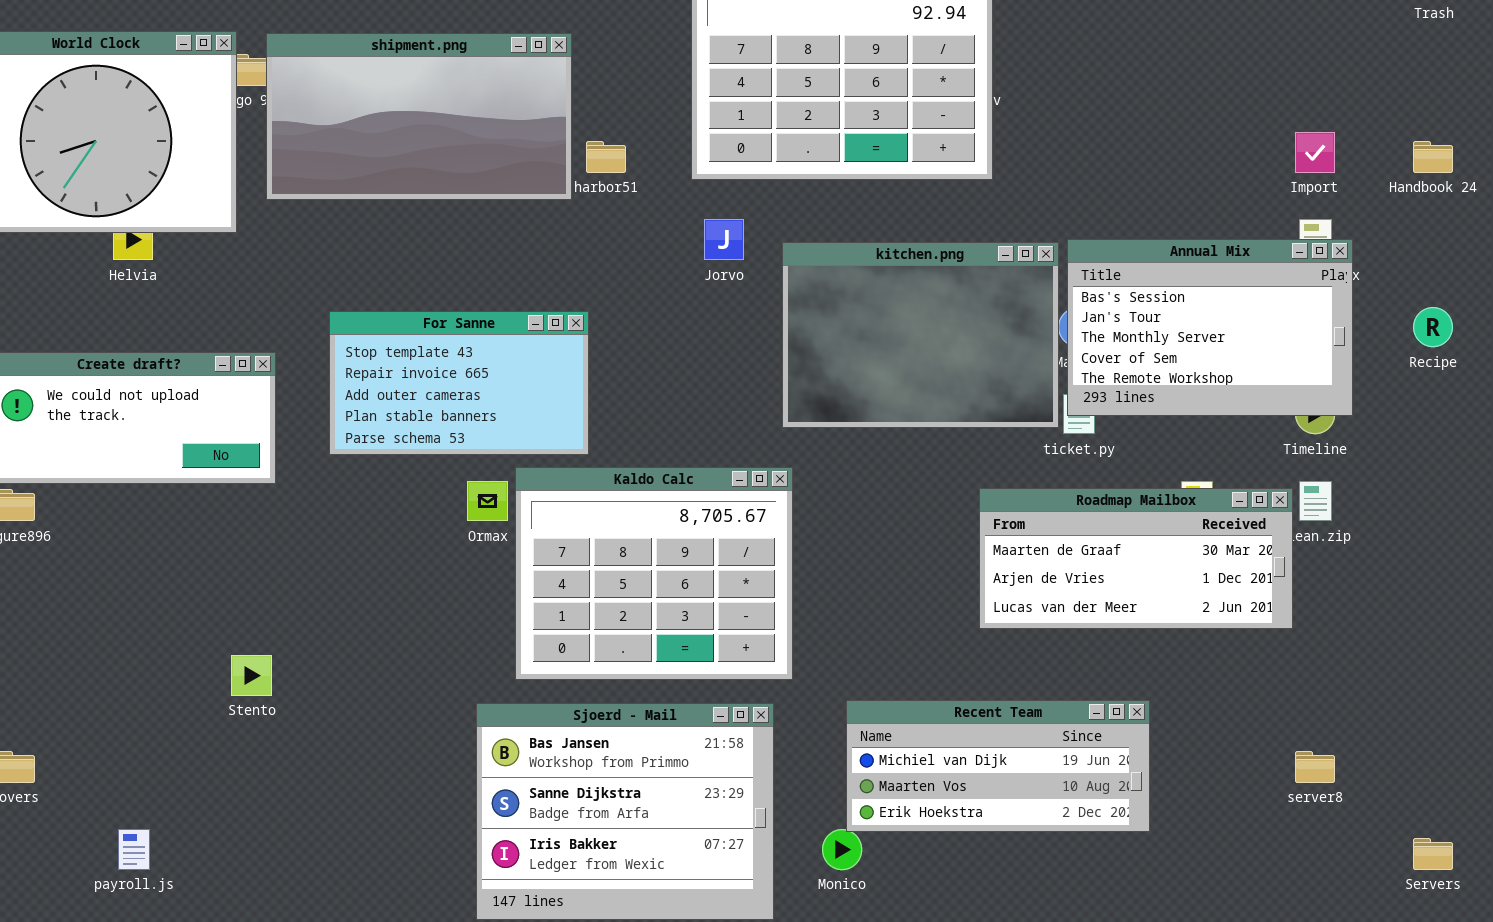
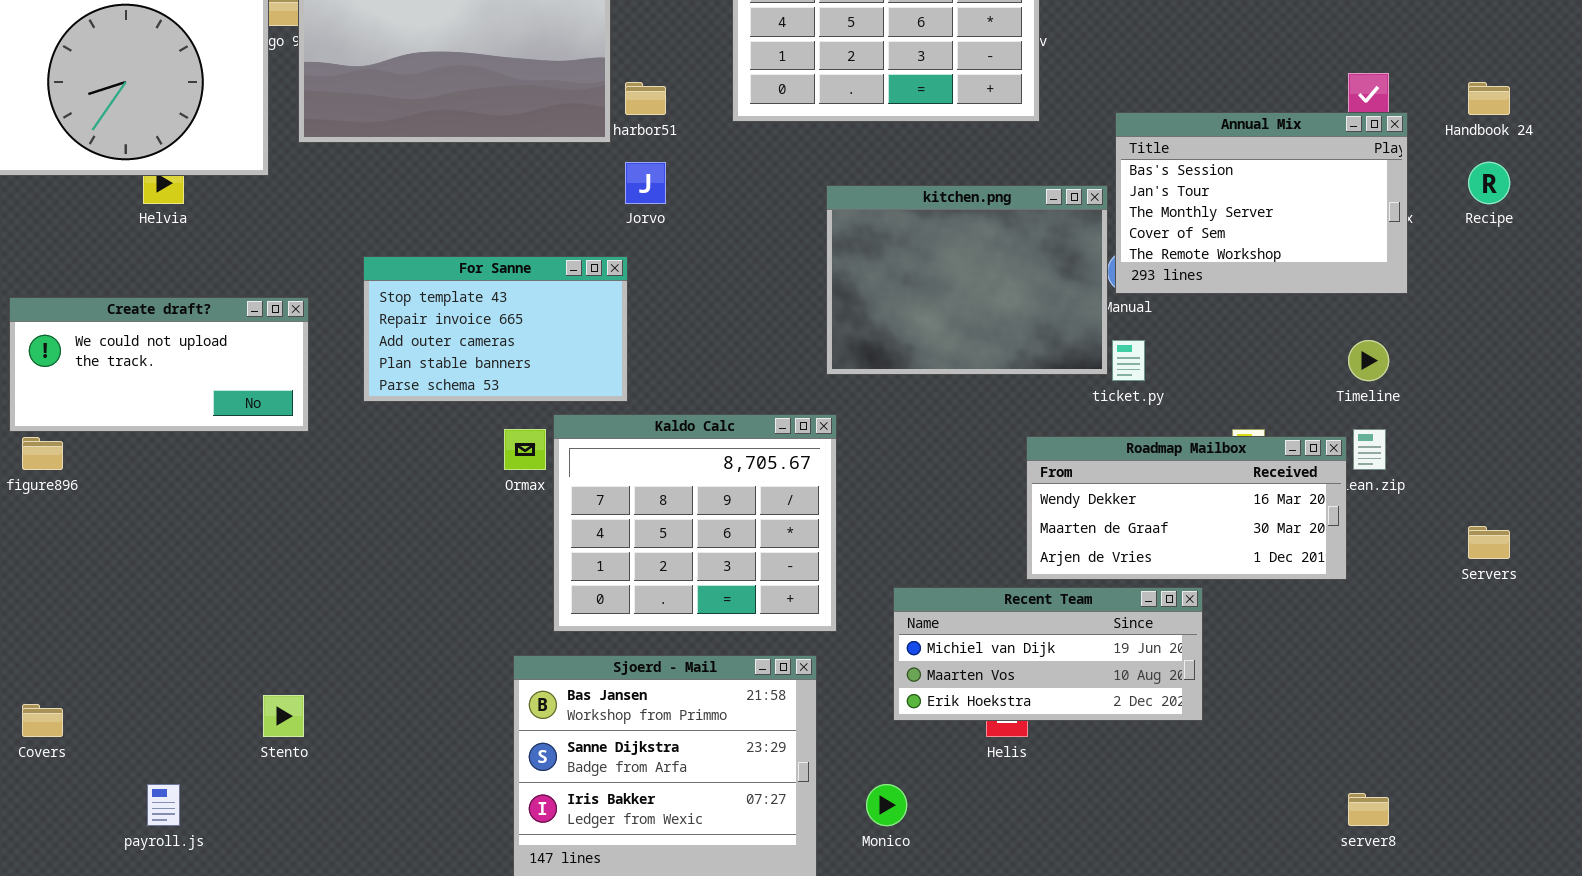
Jorvo: [704,219,744,260] -> [625,162,666,204], moved
Annual Mix: [1067,239,1353,416] -> [1115,112,1408,294], moved
Recipe: [1413,307,1453,347] -> [1468,162,1510,204], moved
Roadmap Mailbox: [979,488,1293,629] -> [1026,436,1347,580], scrolled up 1 row
Stento: [231,655,272,696] -> [263,695,304,737], moved
Recent Team: [846,700,1150,832] -> [893,587,1203,721], moved
server8: [1295,751,1335,783] -> [1348,793,1389,826], moved
Servers: [1413,838,1453,870] -> [1468,526,1510,559], moved

